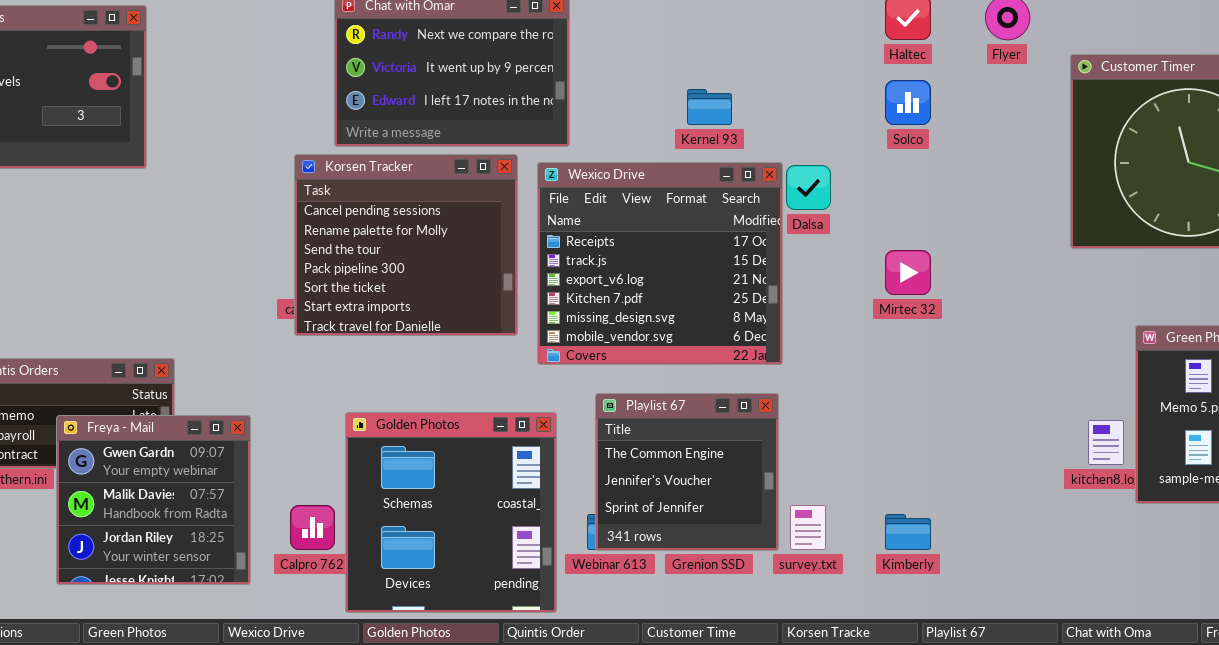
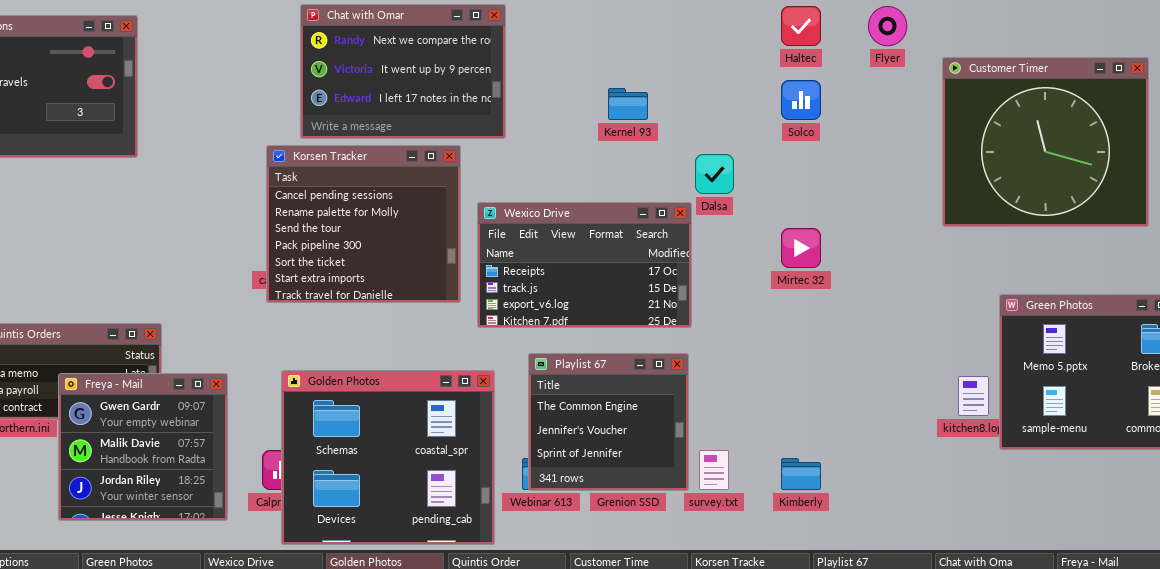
Wexico Drive: [537,162,783,365] -> [477,202,692,328], resized
Golden Photos: [345,412,557,613] -> [281,370,495,545], resized

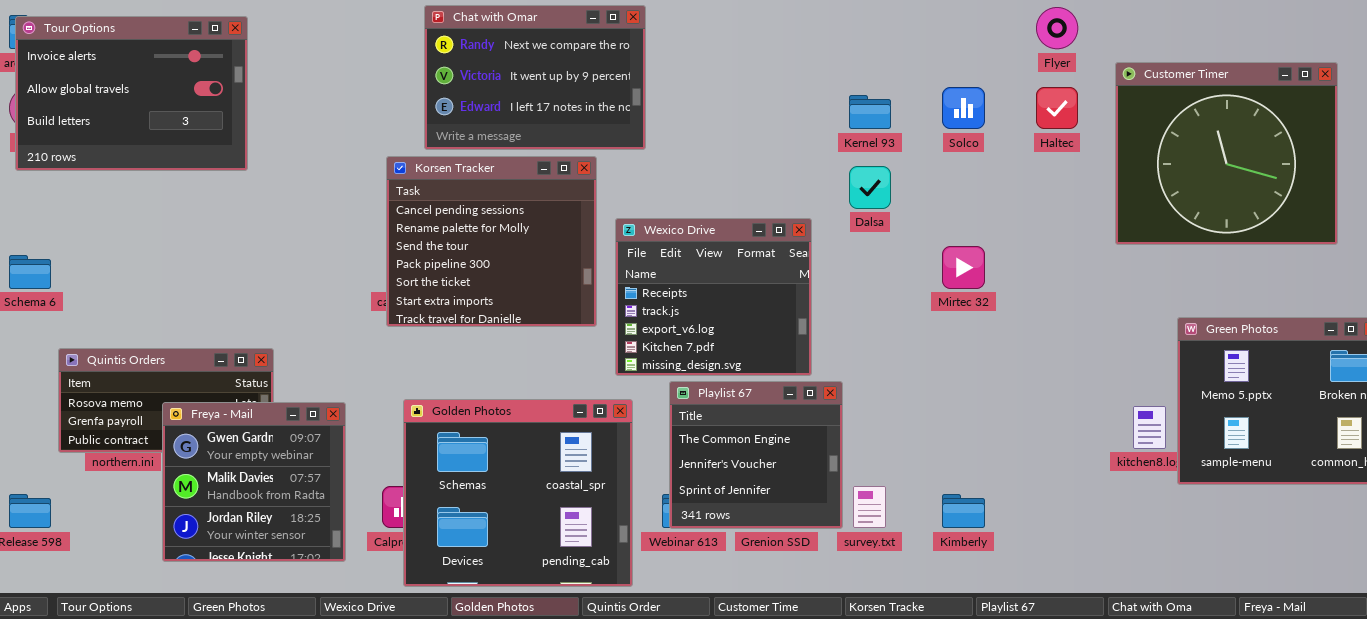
Haltec: [781,6,821,46] -> [1036,87,1078,129], moved
Kernel 93: [608,88,648,120] -> [849,95,891,129], moved
Wexico Drive: [477,202,692,328] -> [615,218,812,376], resized

